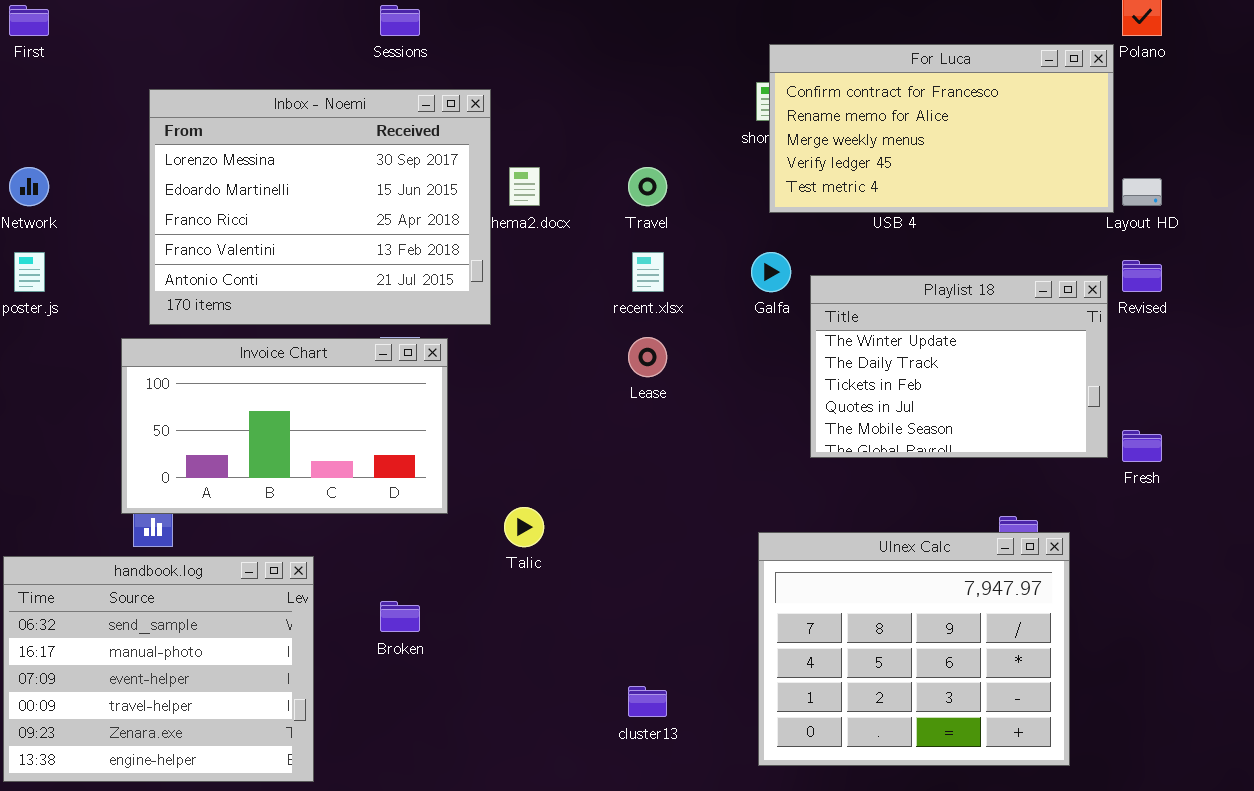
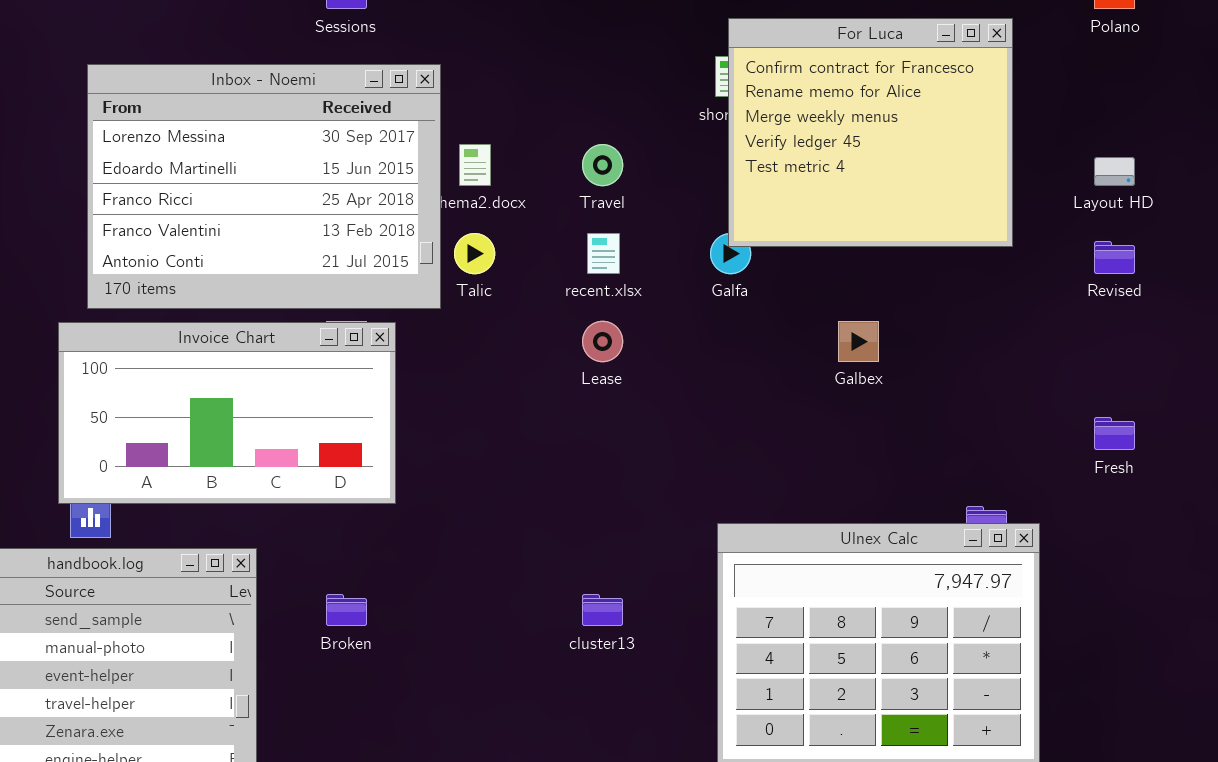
For Luca: [769,44,1114,213] -> [728,18,1013,247], resized
Playlist 18: [810,275,1108,458] -> none, closed
Talic: [504,507,544,547] -> [454,233,495,274], moved
cluster13: [628,686,667,717] -> [582,594,623,626], moved

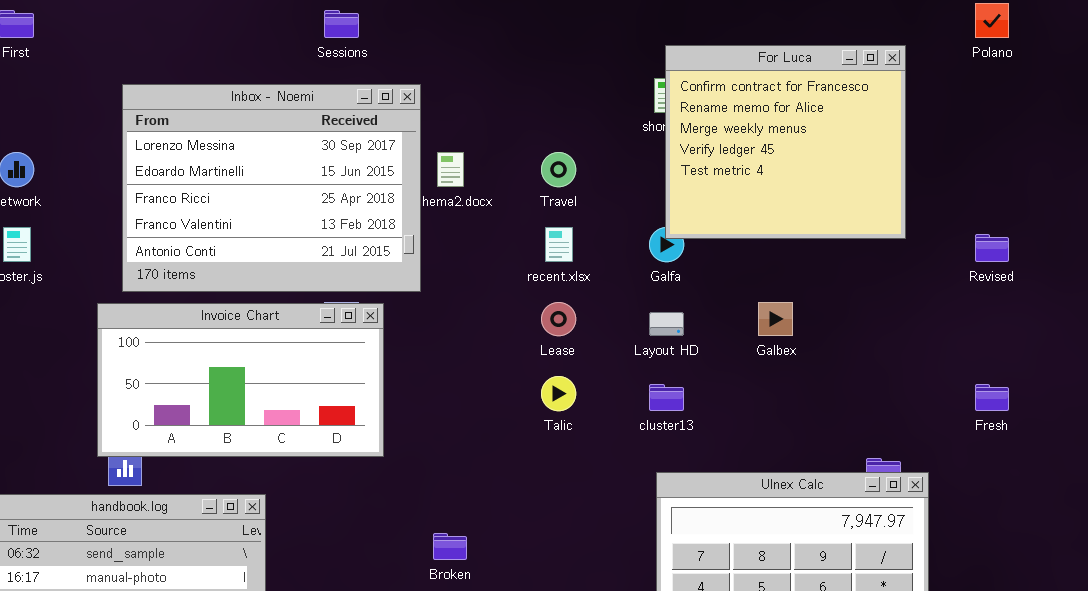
Layout HD: [1094,157,1135,186] -> [649,312,684,336], moved
Talic: [454,233,495,274] -> [541,376,576,411], moved
Broken: [326,594,367,626] -> [433,533,467,560], moved
cluster13: [582,594,623,626] -> [649,384,684,411], moved

